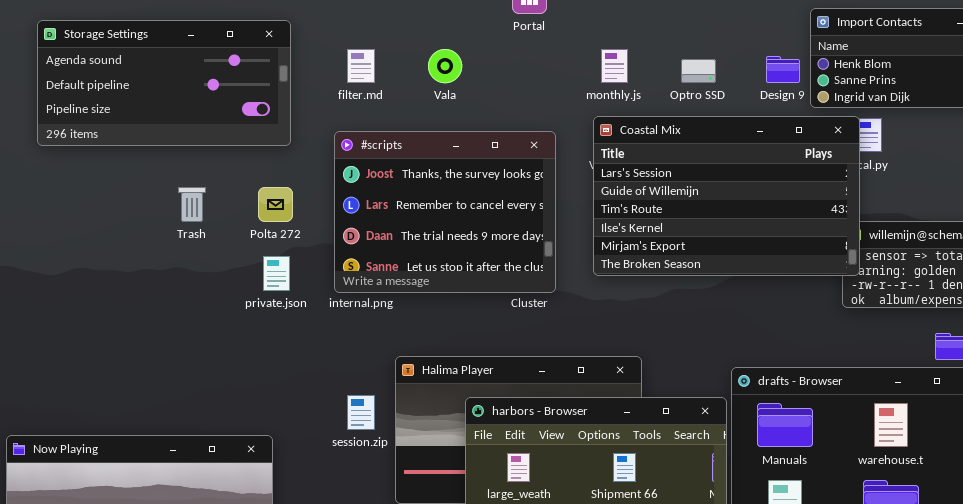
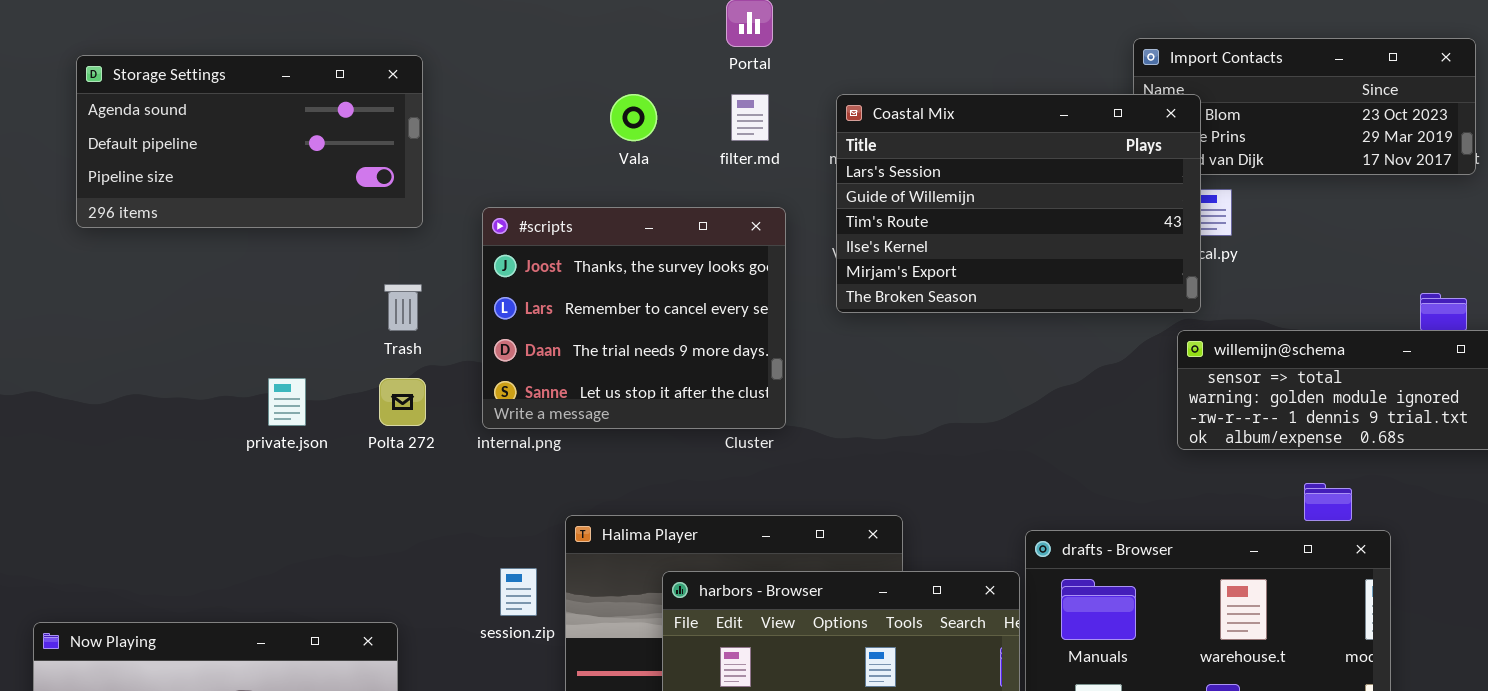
filter.md: [347,49,375,83] -> [731,94,769,141], moved
Coastal Mix: [593,116,860,276] -> [836,94,1201,313], moved
Trash: [178,187,206,222] -> [384,284,422,331], moved
Polta 272: [258,187,293,222] -> [379,378,426,426], moved
private.json: [263,256,290,291] -> [268,378,306,426], moved

